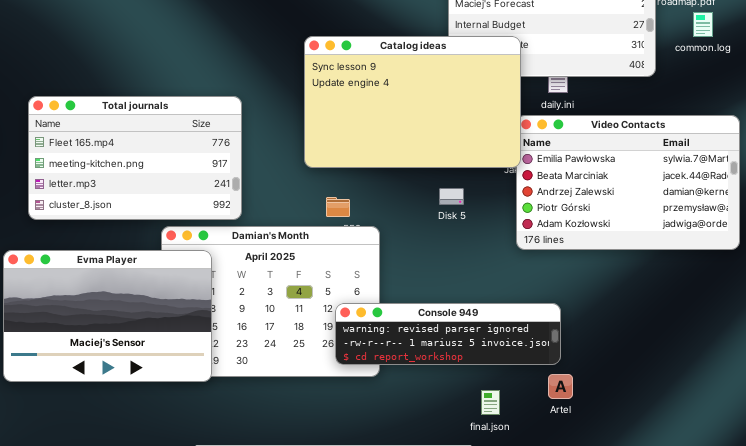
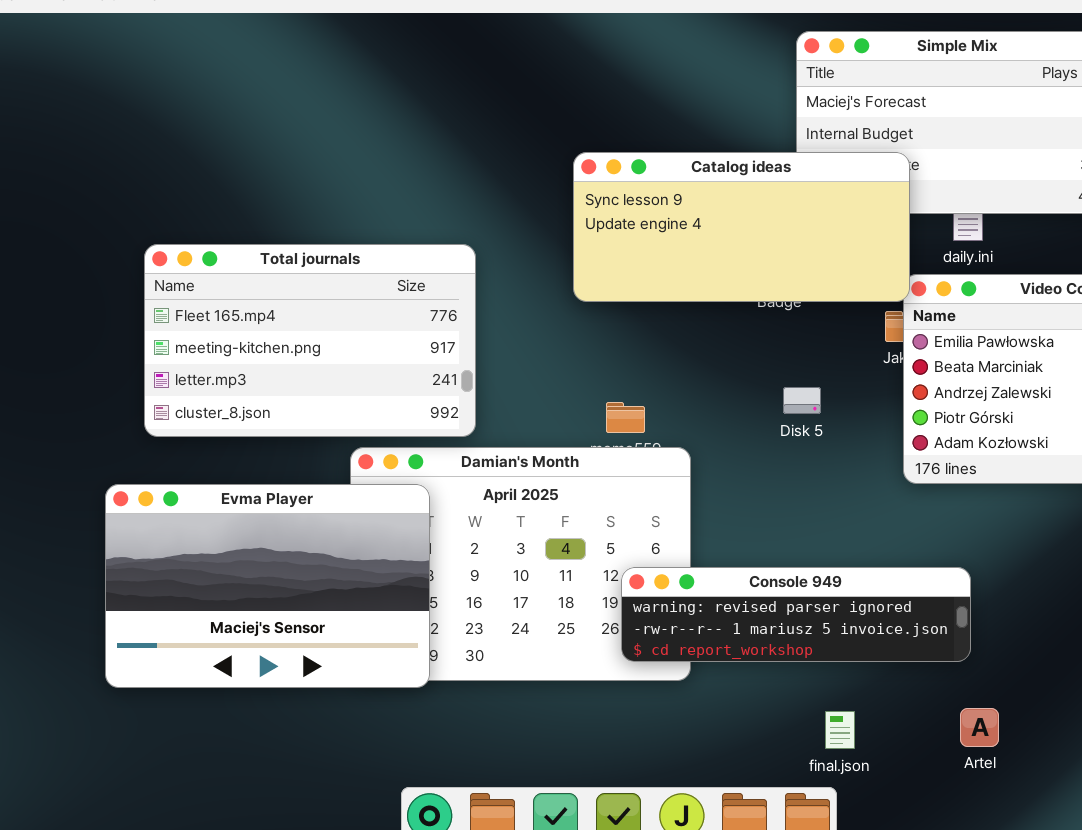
Catalog ideas: [304,36,521,168] -> [573,152,910,302], resized
Artel: [548,374,573,399] -> [960,708,999,747], moved
final.json: [481,390,500,415] -> [825,711,855,749], moved

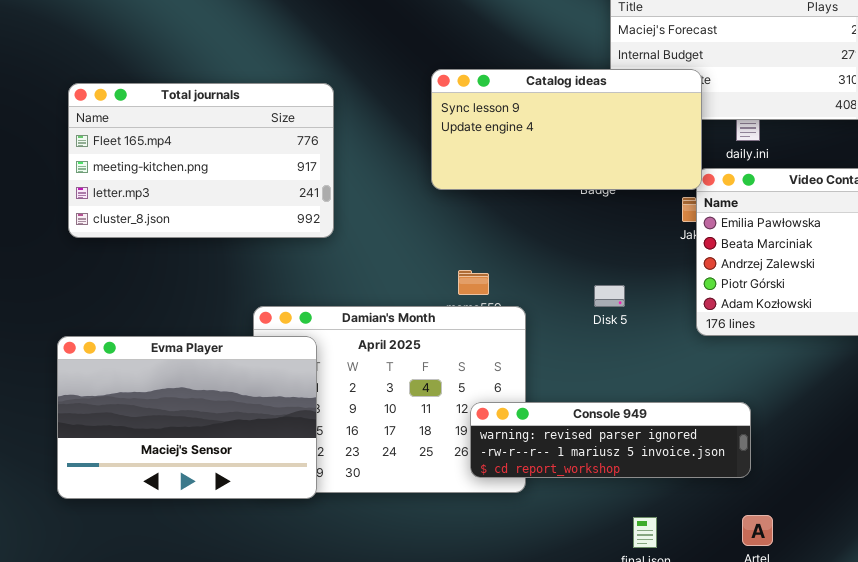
Total journals: [144,244,476,437] -> [68,83,334,238], moved
Disk 5: [783,387,821,414] -> [594,285,625,307], moved

